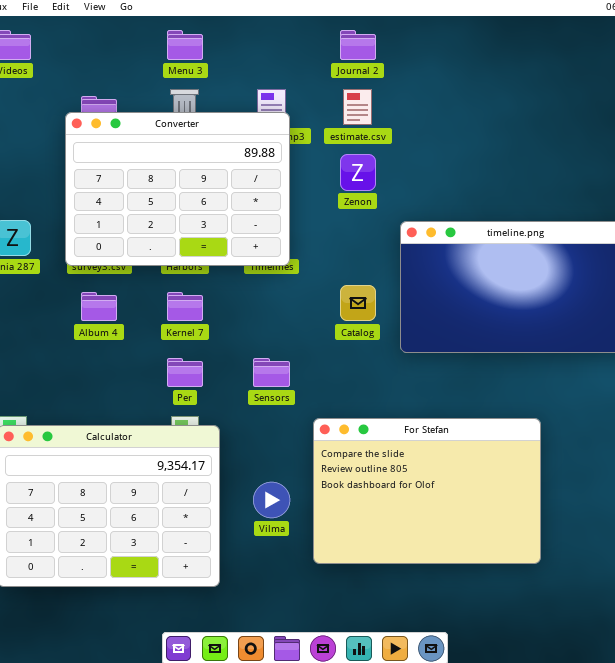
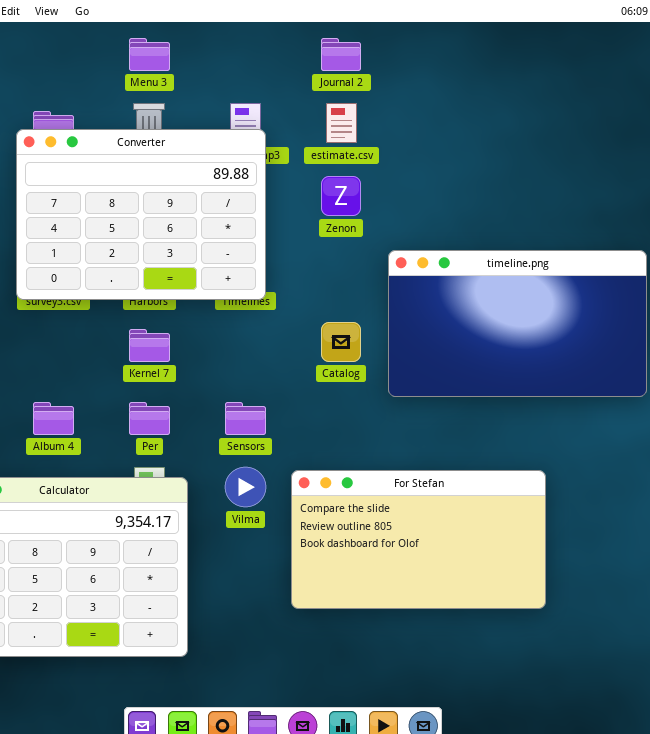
Album 4: [81,292,117,321] -> [33,402,74,435], moved
For Stefan: [313,418,541,564] -> [291,470,546,609], resized
Vilma: [253,482,290,518] -> [225,467,266,507], moved

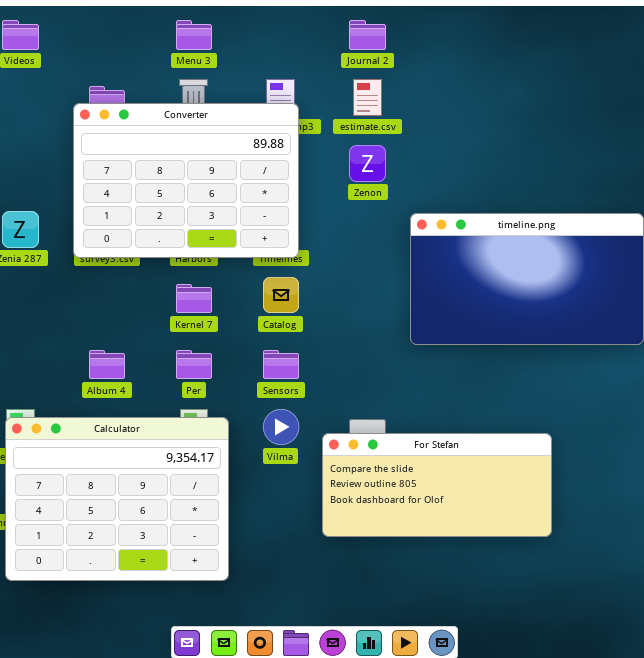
Catalog: [321,322,361,362] -> [263,277,299,313], moved
For Stefan: [291,470,546,609] -> [322,433,552,537], resized

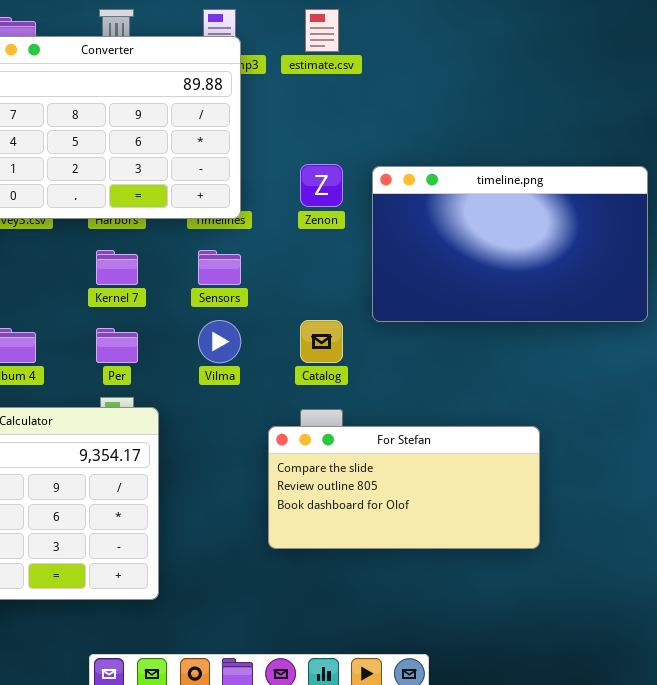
Zenon: [349,145,386,182] -> [300,164,343,207], moved
Catalog: [263,277,299,313] -> [300,320,343,363], moved
Sensors: [263,350,299,379] -> [198,250,241,285], moved
Vilma: [263,409,299,445] -> [198,320,241,363], moved

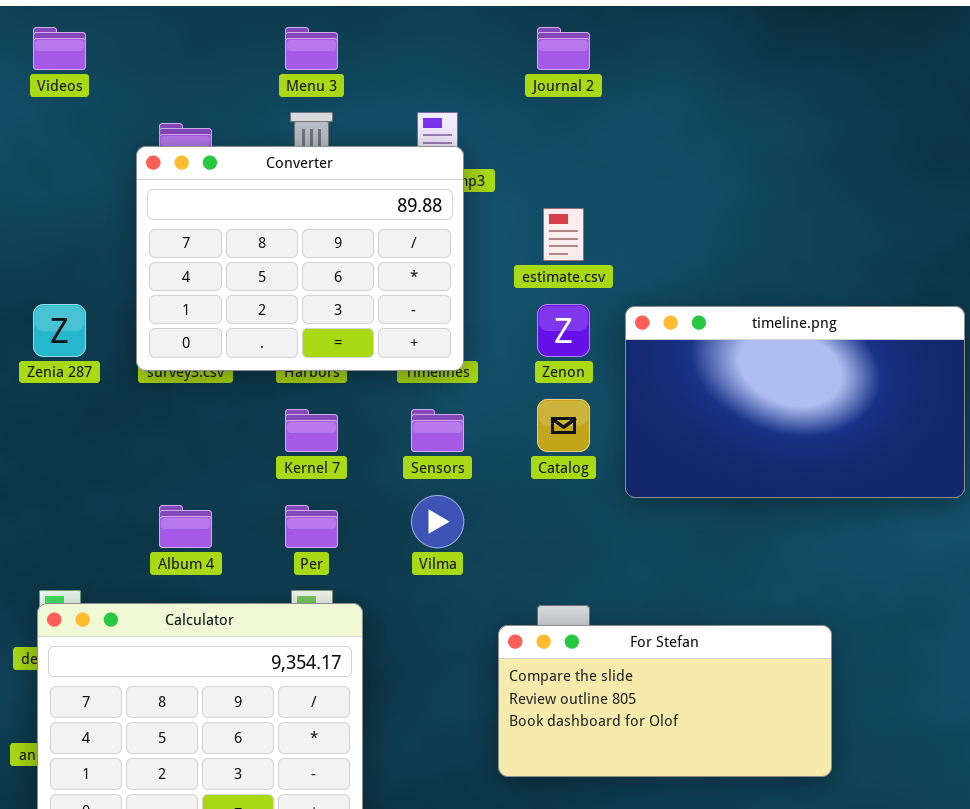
estimate.csv: [305,9,339,52] -> [543,208,584,261], moved
Catalog: [300,320,343,363] -> [537,399,590,452], moved

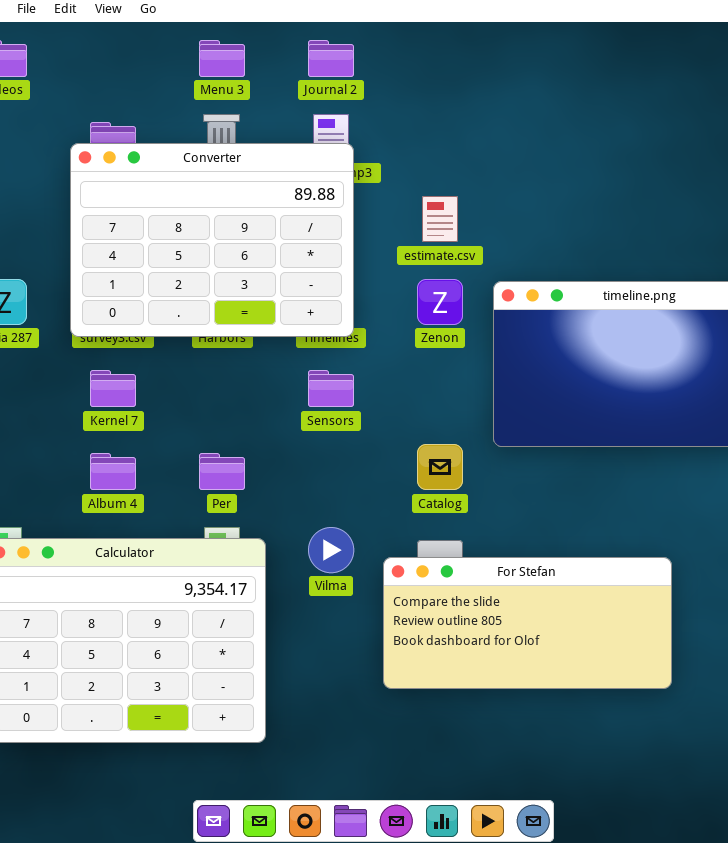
Journal 2: [537,27,590,70] -> [308,40,354,77], moved
Catalog: [537,399,590,452] -> [417,444,463,490], moved
Kernel 7: [285,409,338,452] -> [90,370,136,407], moved
Vilma: [411,495,464,548] -> [308,527,354,573], moved

